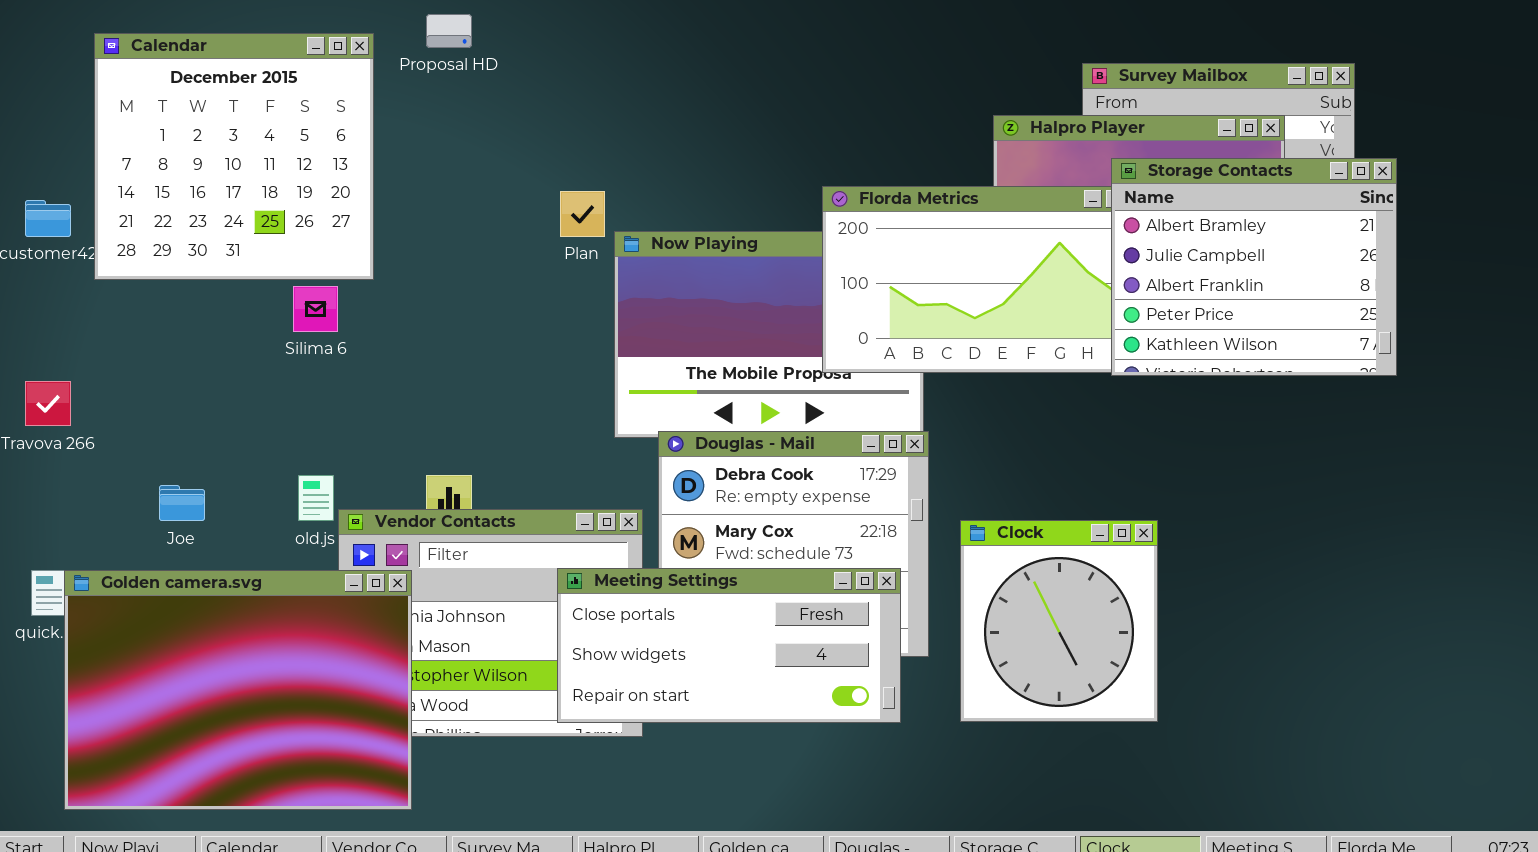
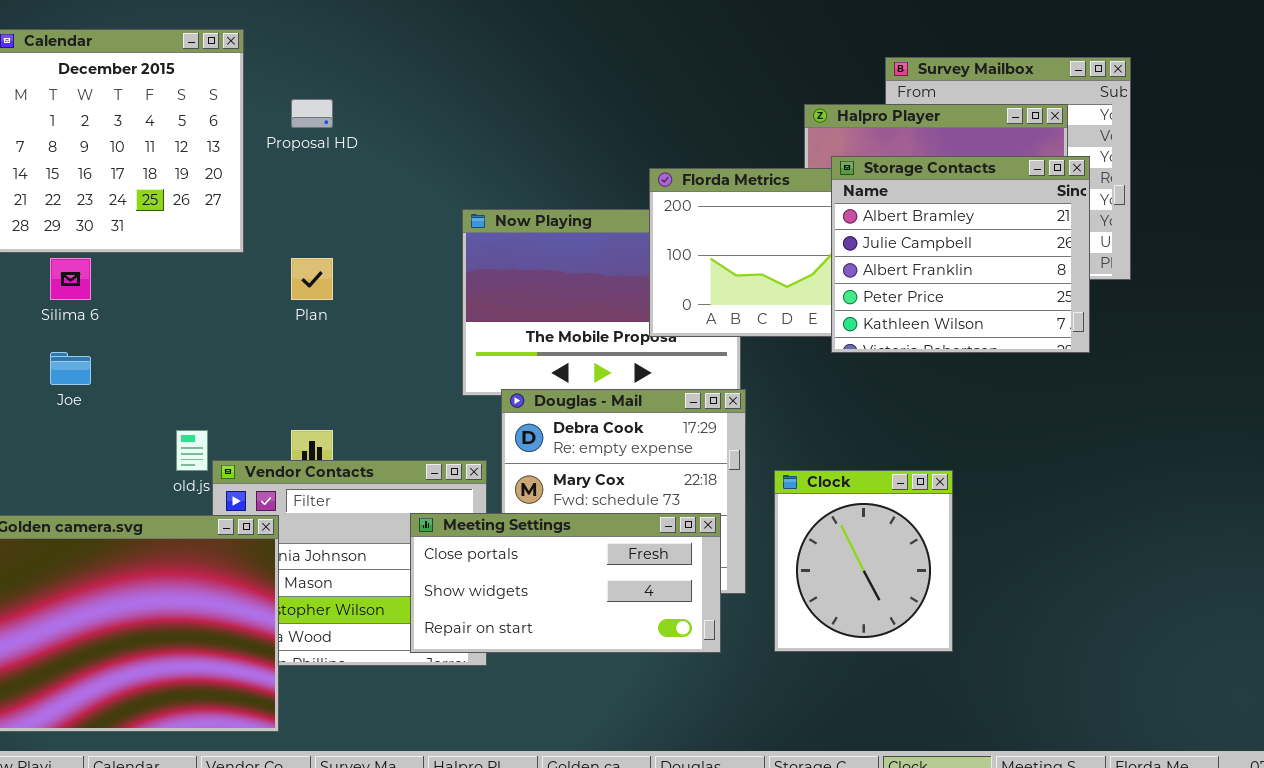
Proposal HD: [426,14,472,48] -> [291,99,333,128], moved
Storage Contacts: [1111,158,1397,376] -> [831,156,1090,353], moved
Plan: [560,191,605,237] -> [291,258,333,300], moved
Silima 6: [293,286,338,332] -> [50,258,91,300], moved
Joe: [159,485,205,521] -> [50,352,91,385], moved

